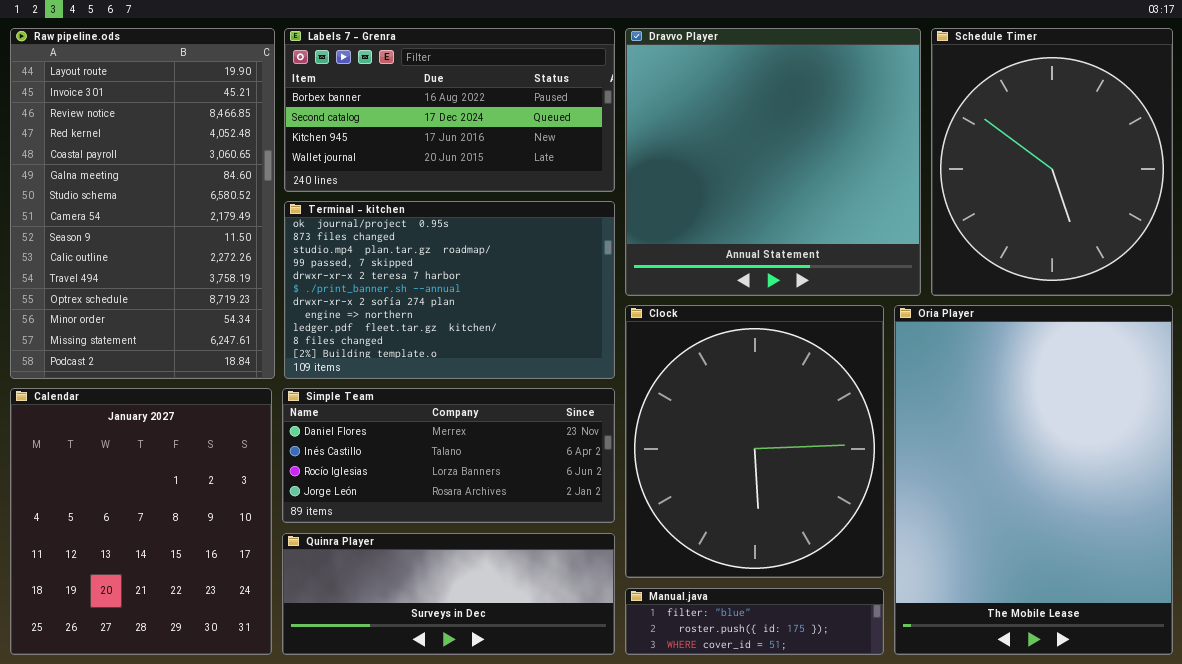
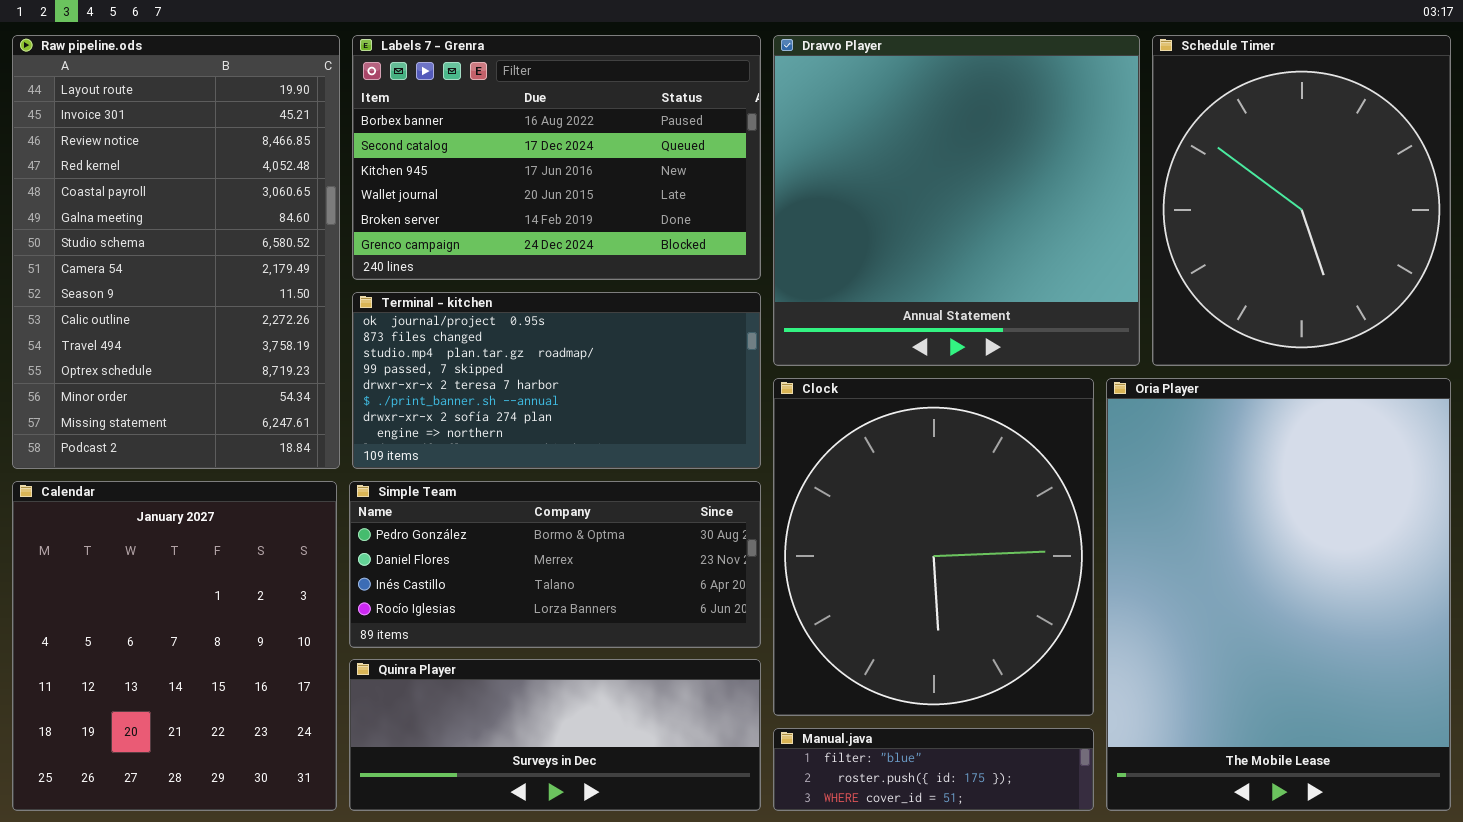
Labels 7 - Grenra: [284,28,615,192] -> [352,35,761,280], resized
Terminal - kitchen: [284,201,615,379] -> [352,292,761,469], resized
Simple Team: [282,388,615,523] -> [349,481,761,648], scrolled up 1 row

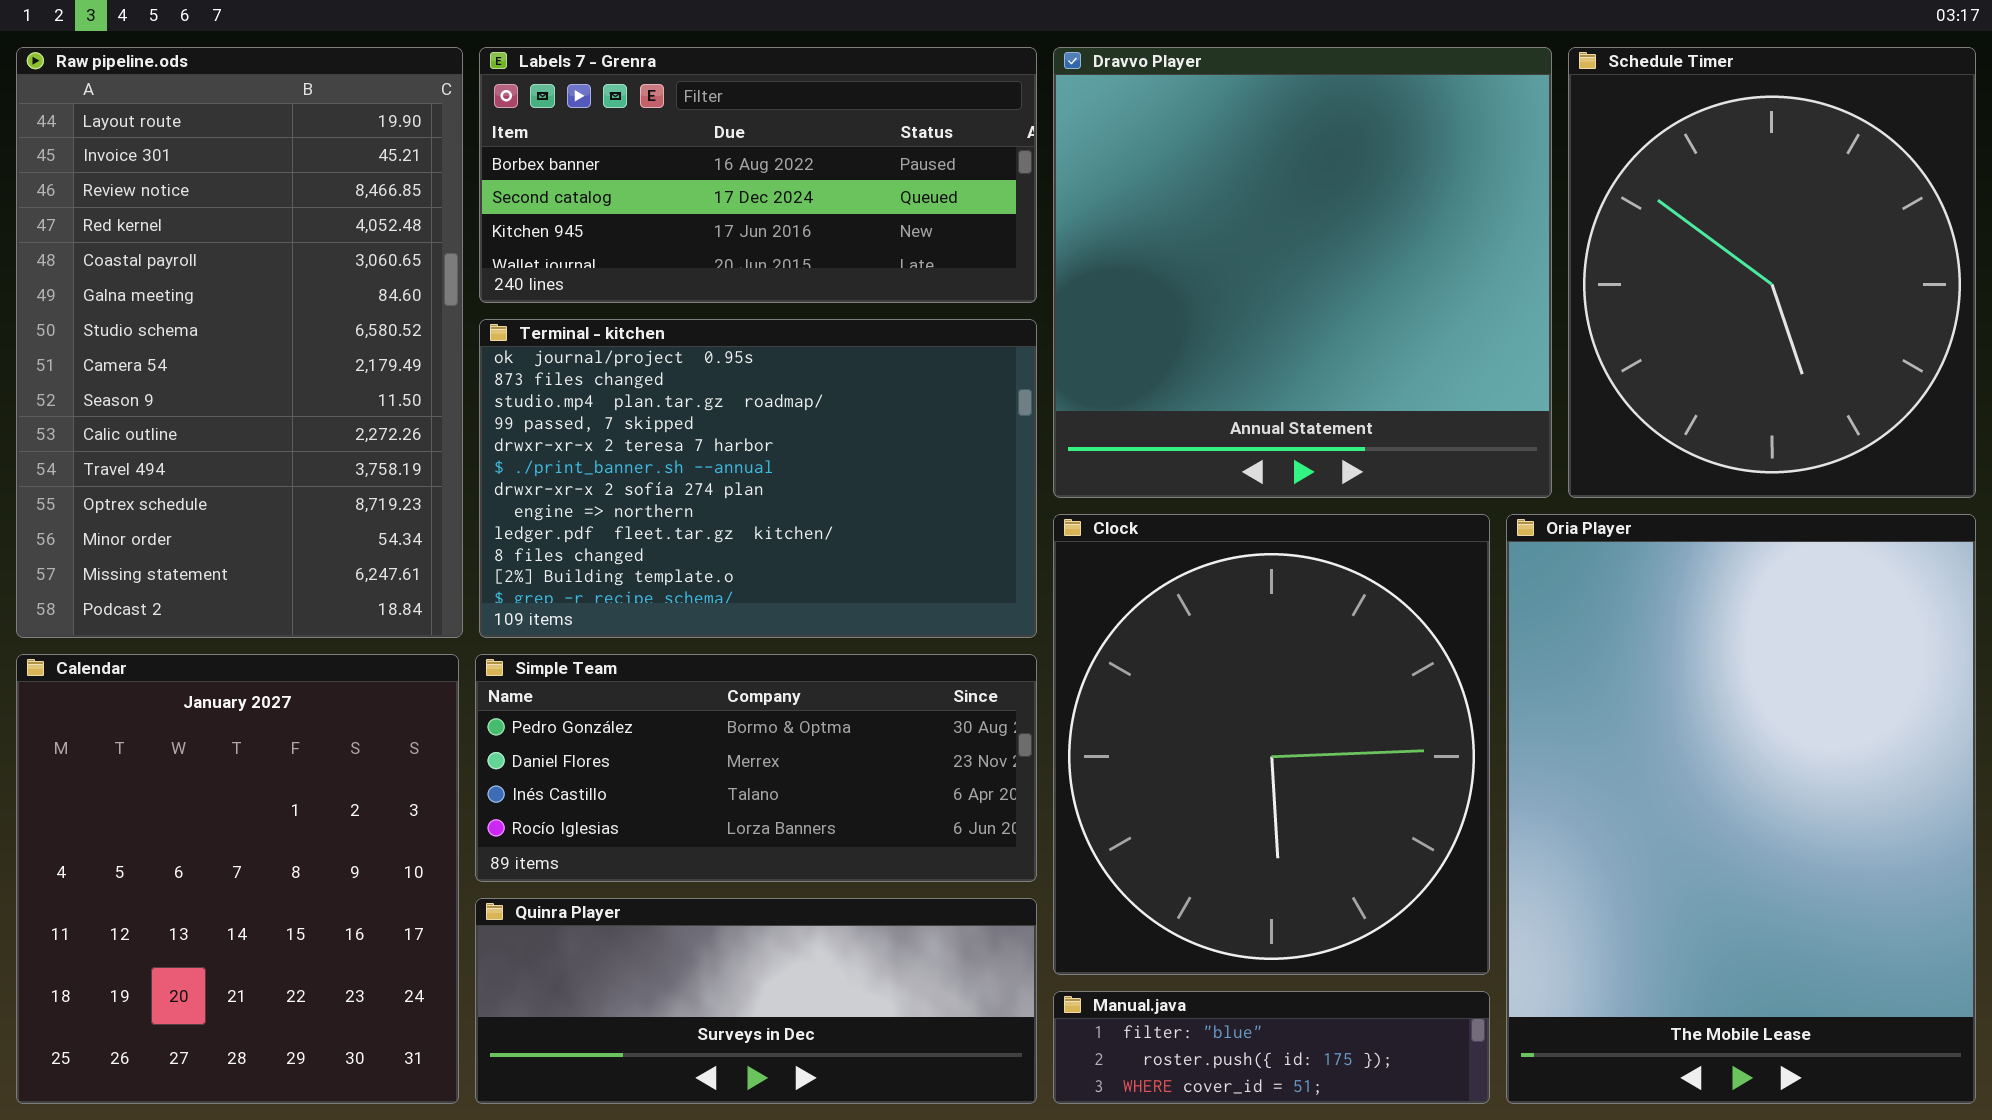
Labels 7 - Grenra: [352,35,761,280] -> [479,47,1037,303], resized
Terminal - kitchen: [352,292,761,469] -> [479,319,1037,638], resized

